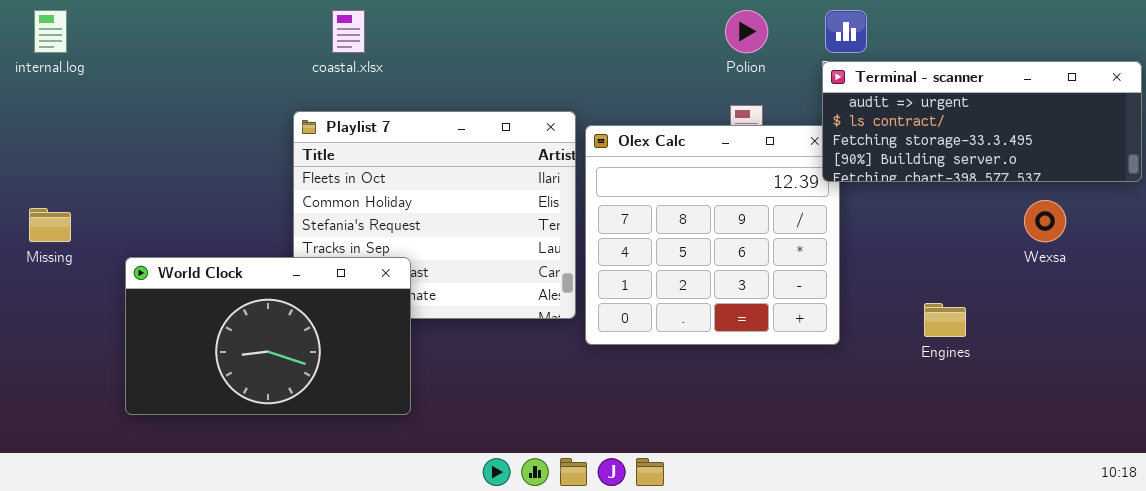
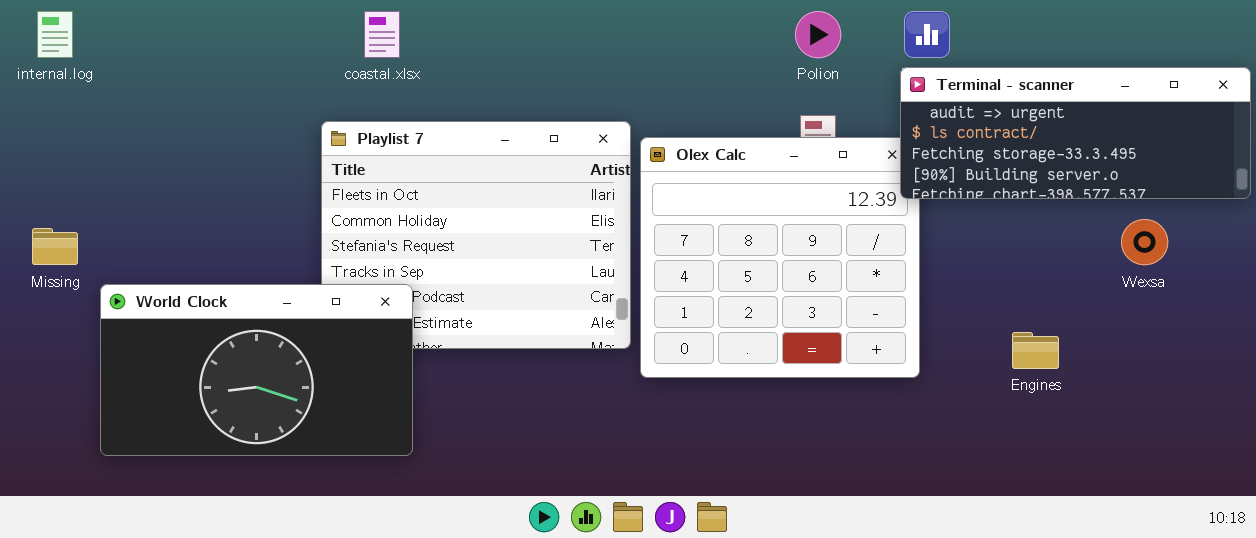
World Clock: [125,257,411,415] -> [100,284,413,456], moved

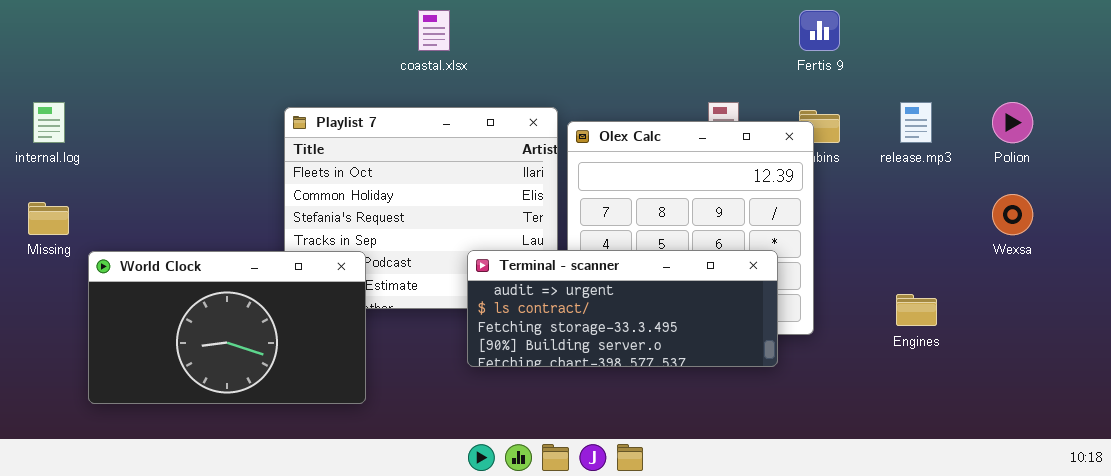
internal.log: [37,11,73,58] -> [33,102,65,143], moved
coastal.xlsx: [364,11,400,58] -> [418,10,450,51], moved
Polion: [795,11,841,58] -> [992,102,1033,143], moved
Terminal - scanner: [900,67,1251,199] -> [467,250,778,367], moved

